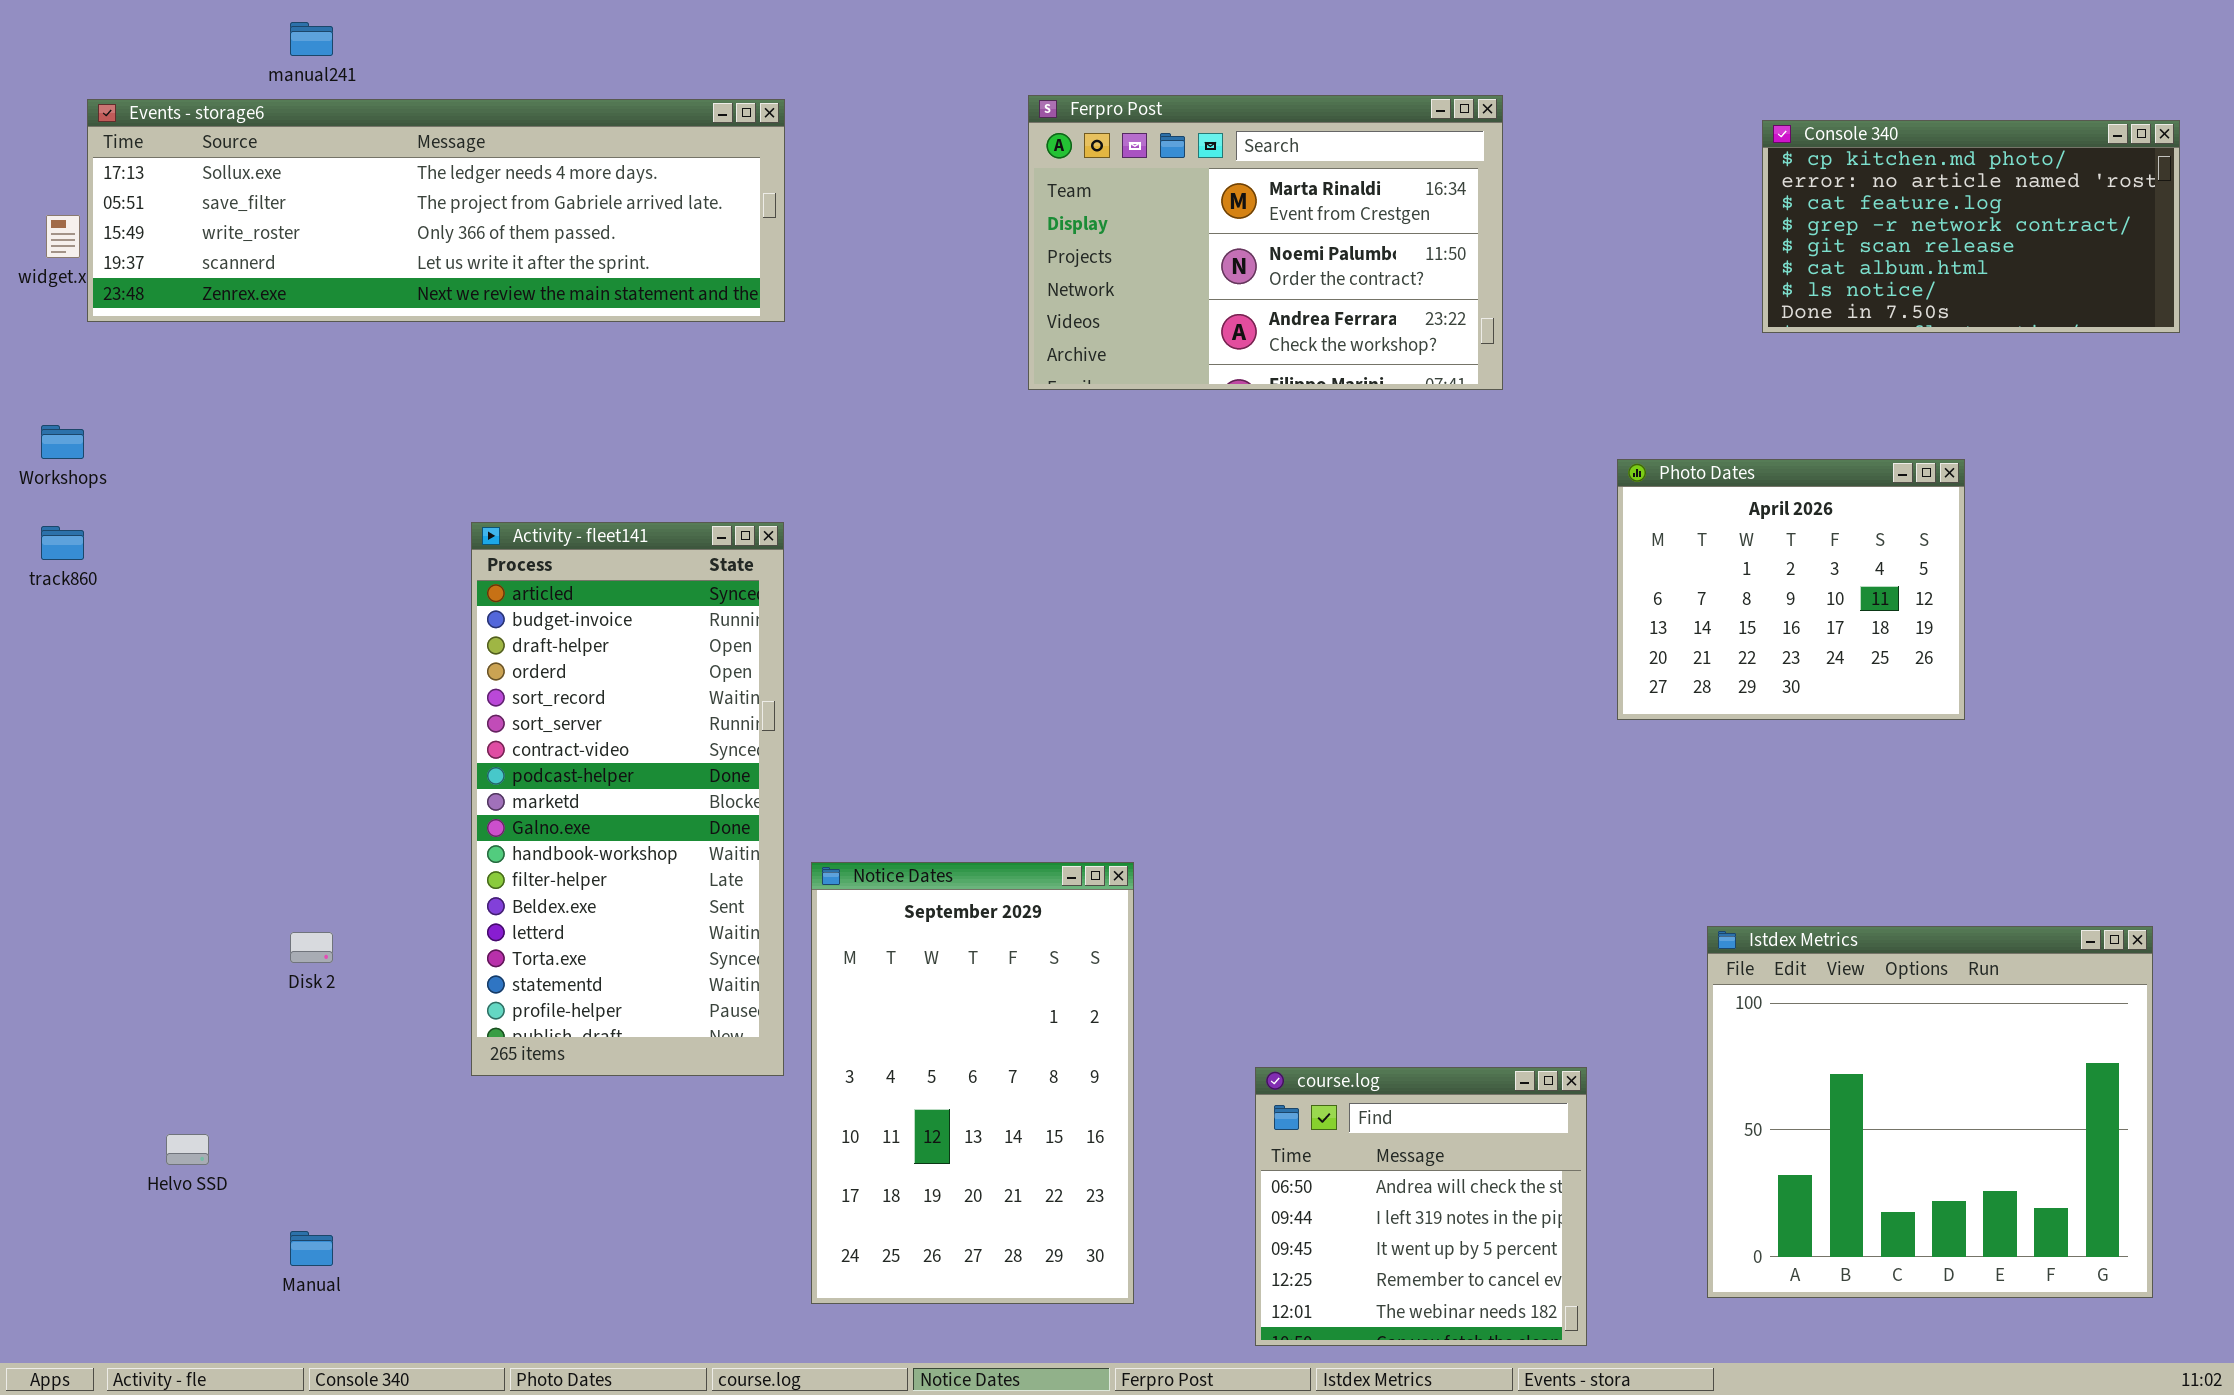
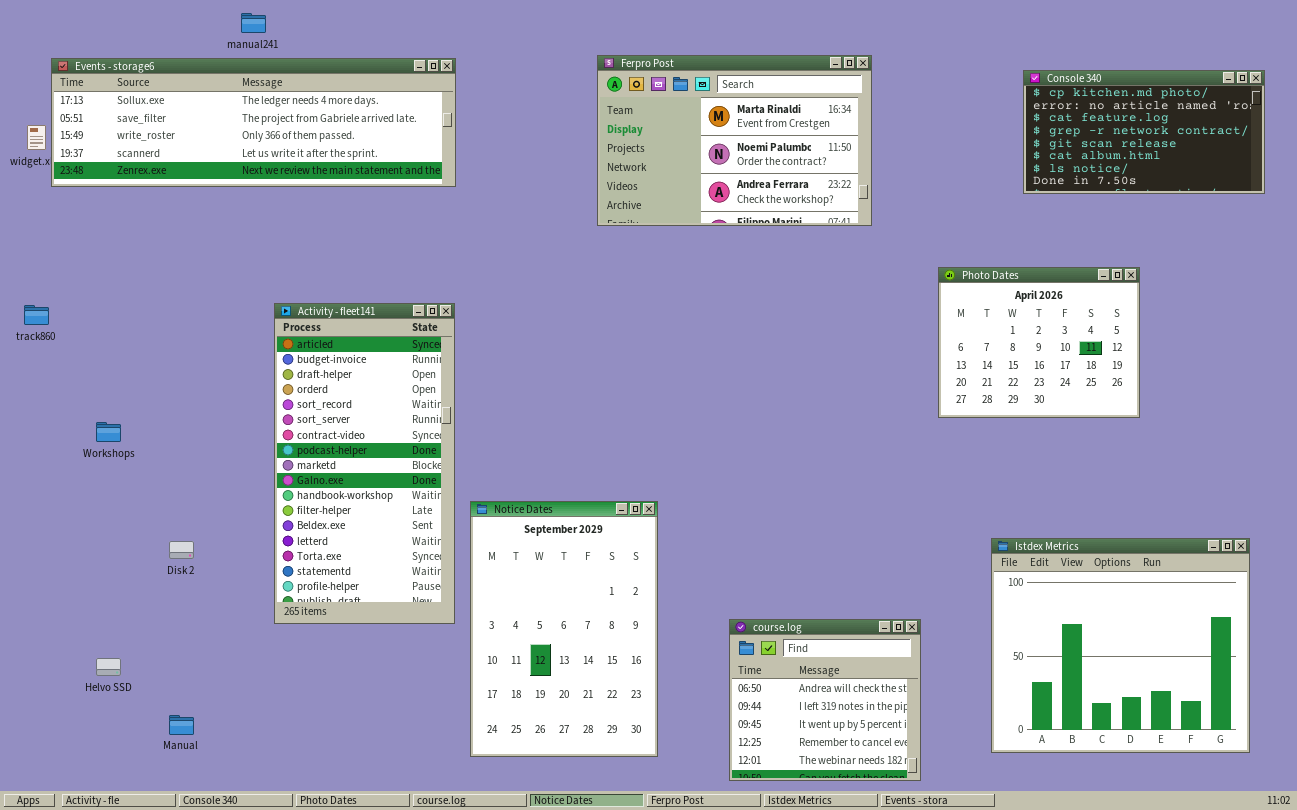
manual241: [290,22,333,56] -> [241,13,266,33], moved
Workshops: [41,425,84,459] -> [96,422,121,442], moved

